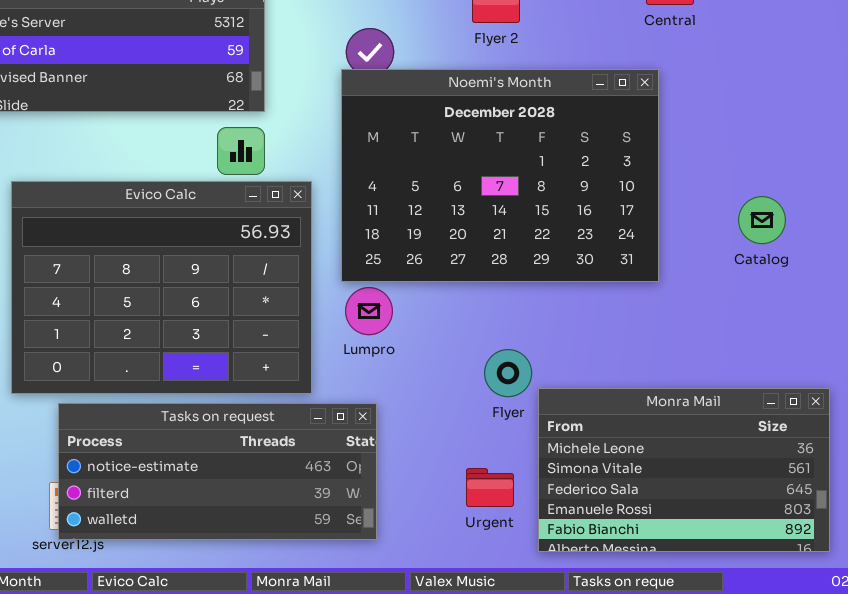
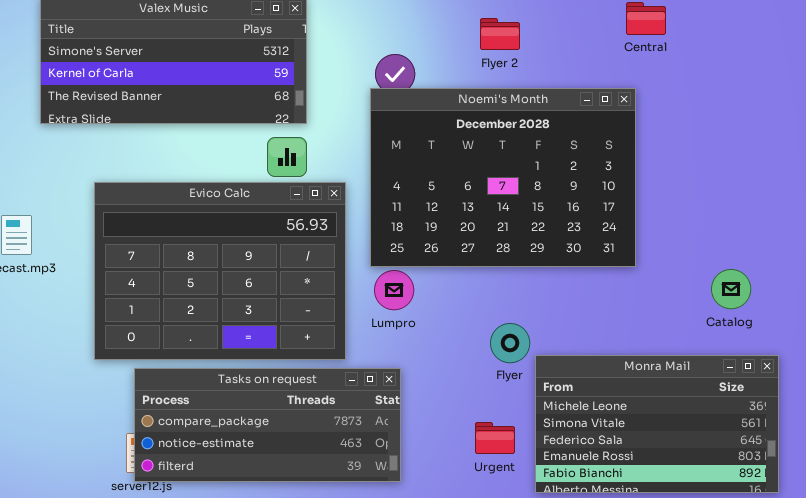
Catalog: [738,196,786,244] -> [711,269,751,309], moved
Tasks on request: [58,403,377,540] -> [134,368,401,482], scrolled up 1 row

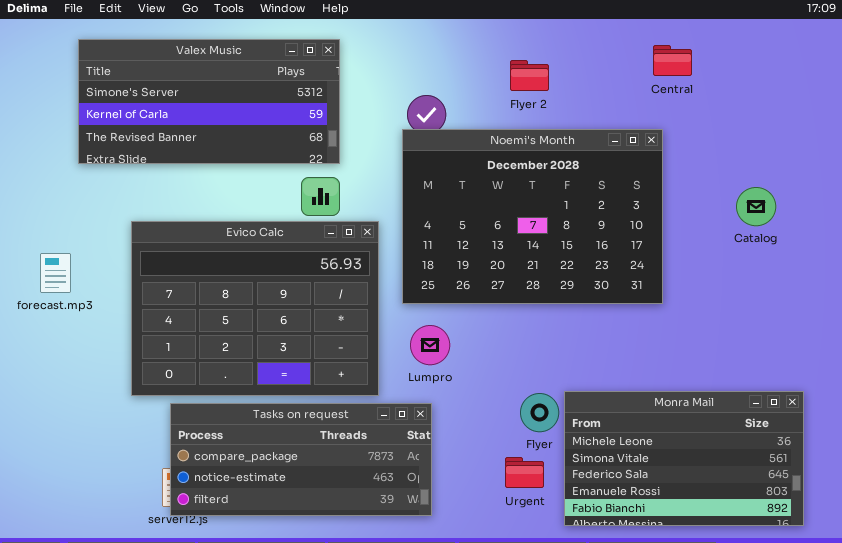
Catalog: [711,269,751,309] -> [736,187,776,226], moved
Lumpro: [374,270,414,310] -> [410,325,450,365], moved
Flyer: [490,323,530,363] -> [520,393,559,432], moved

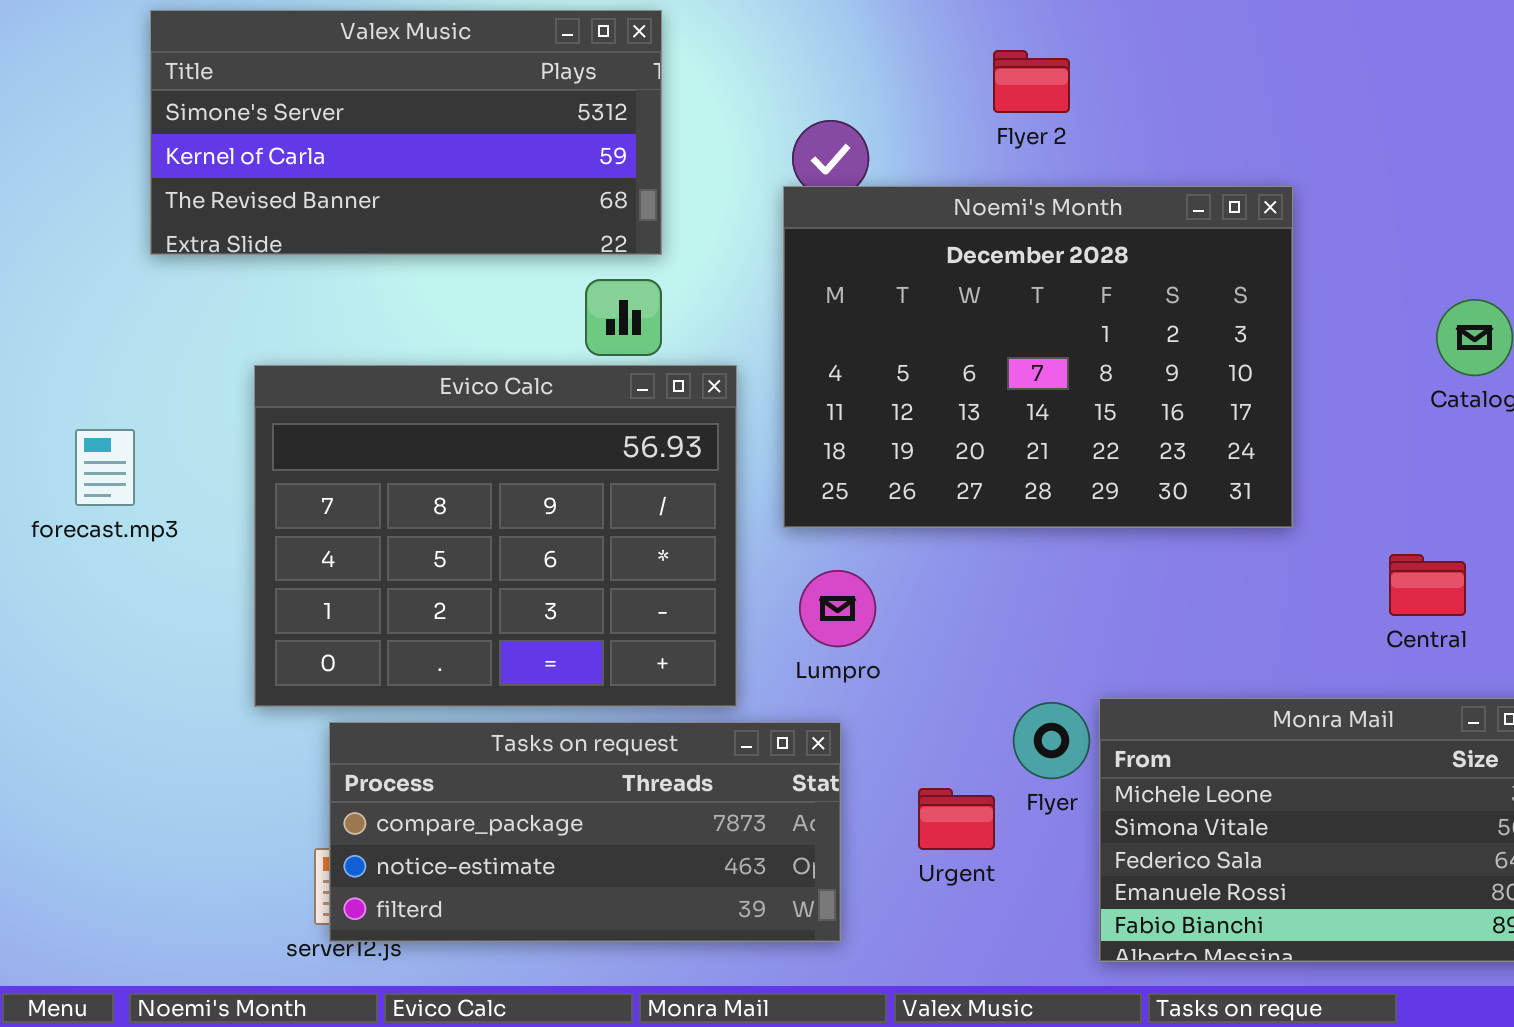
Central: [653,45,692,76] -> [1389,554,1466,616], moved
Urgent: [505,457,544,488] -> [918,788,995,850], moved

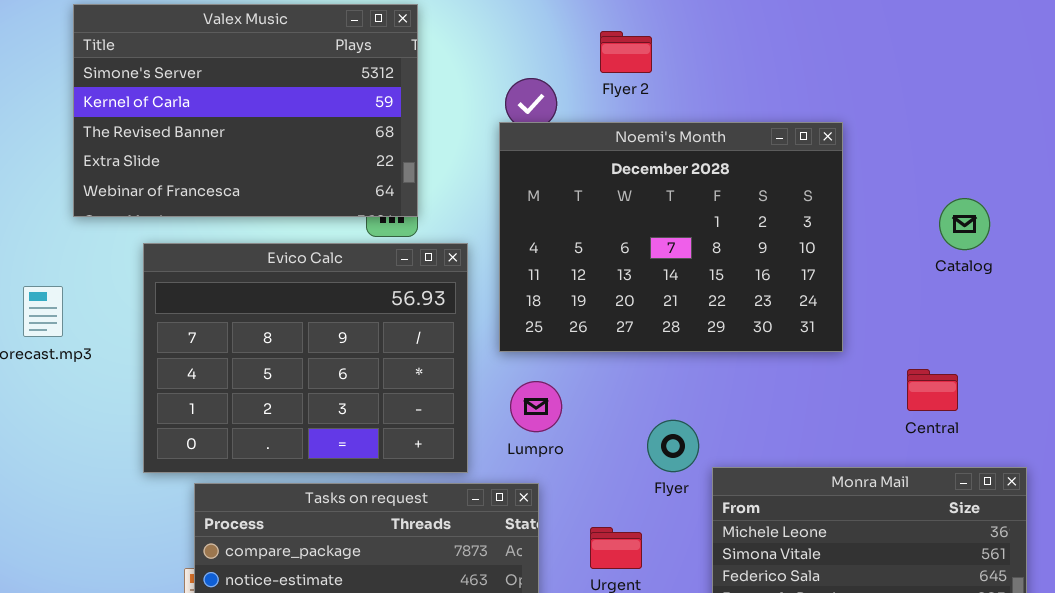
Valex Music: [150,10,662,255] -> [73,4,418,217], resized
Flyer 2: [993,50,1070,113] -> [600,31,652,73], moved
Flyer: [1013,702,1090,779] -> [647,420,699,472], moved

